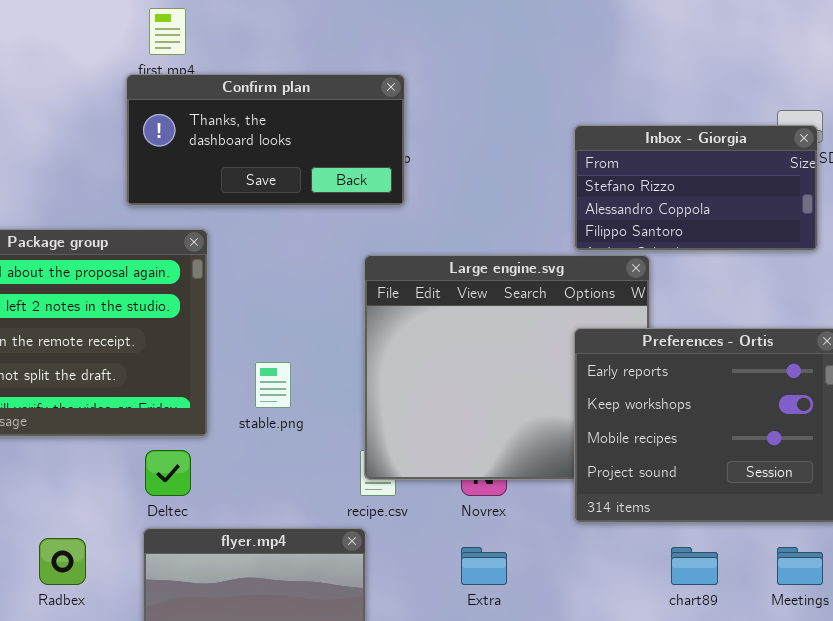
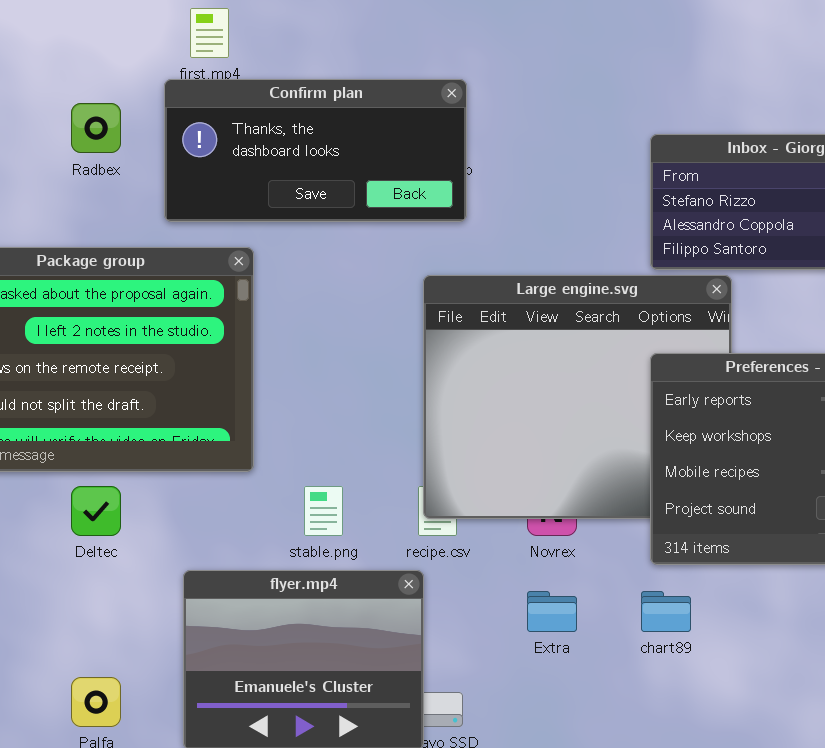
stable.png: [255,362,291,408] -> [304,486,343,536], moved
Deltec: [145,450,191,496] -> [71,486,121,536], moved
Radbex: [39,538,86,585] -> [71,103,121,153], moved
chart89: [671,547,718,585] -> [641,591,691,632], moved

